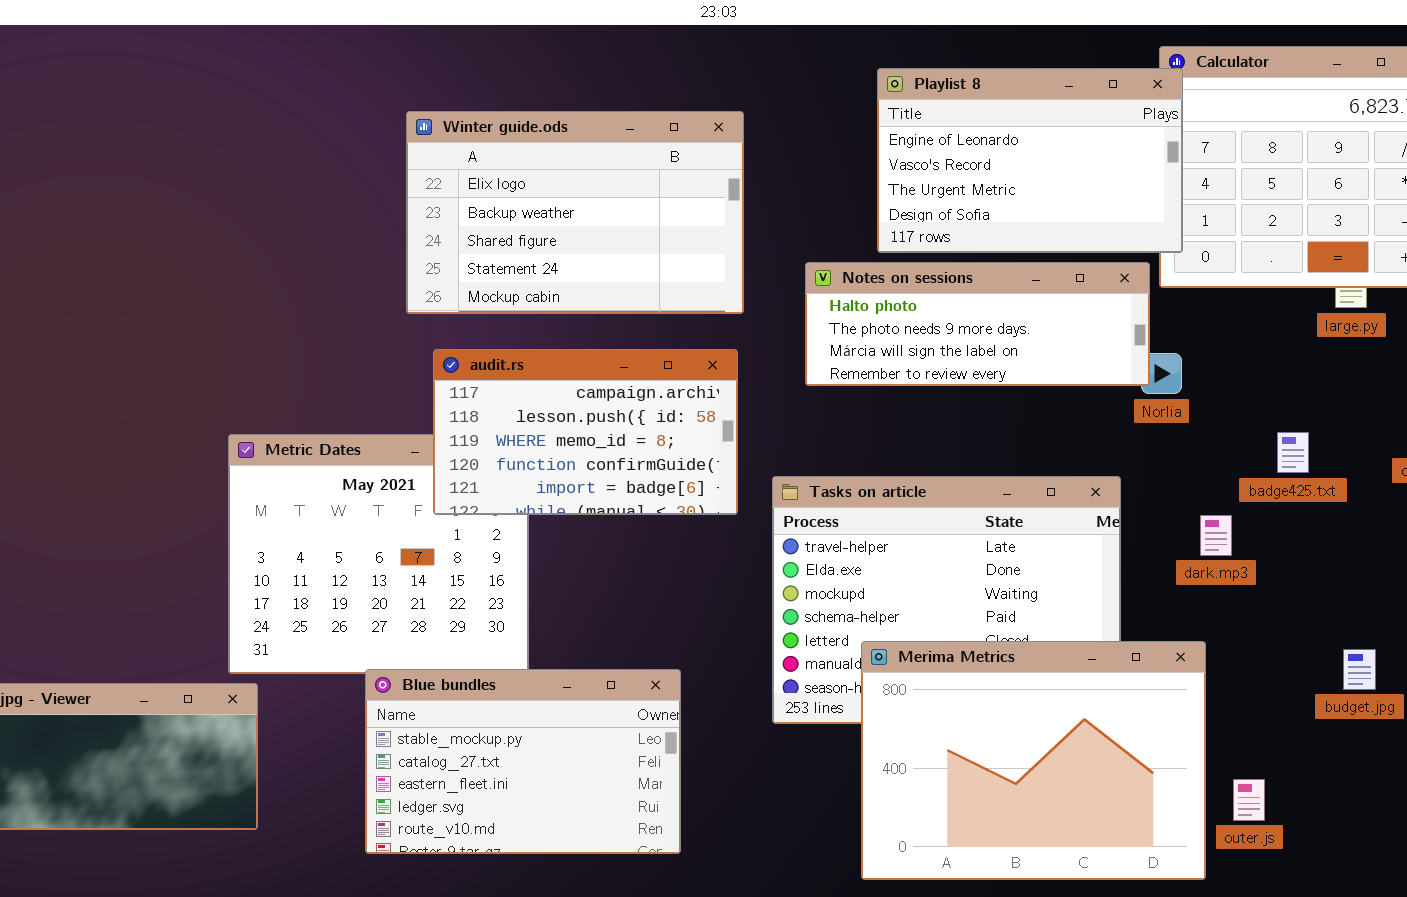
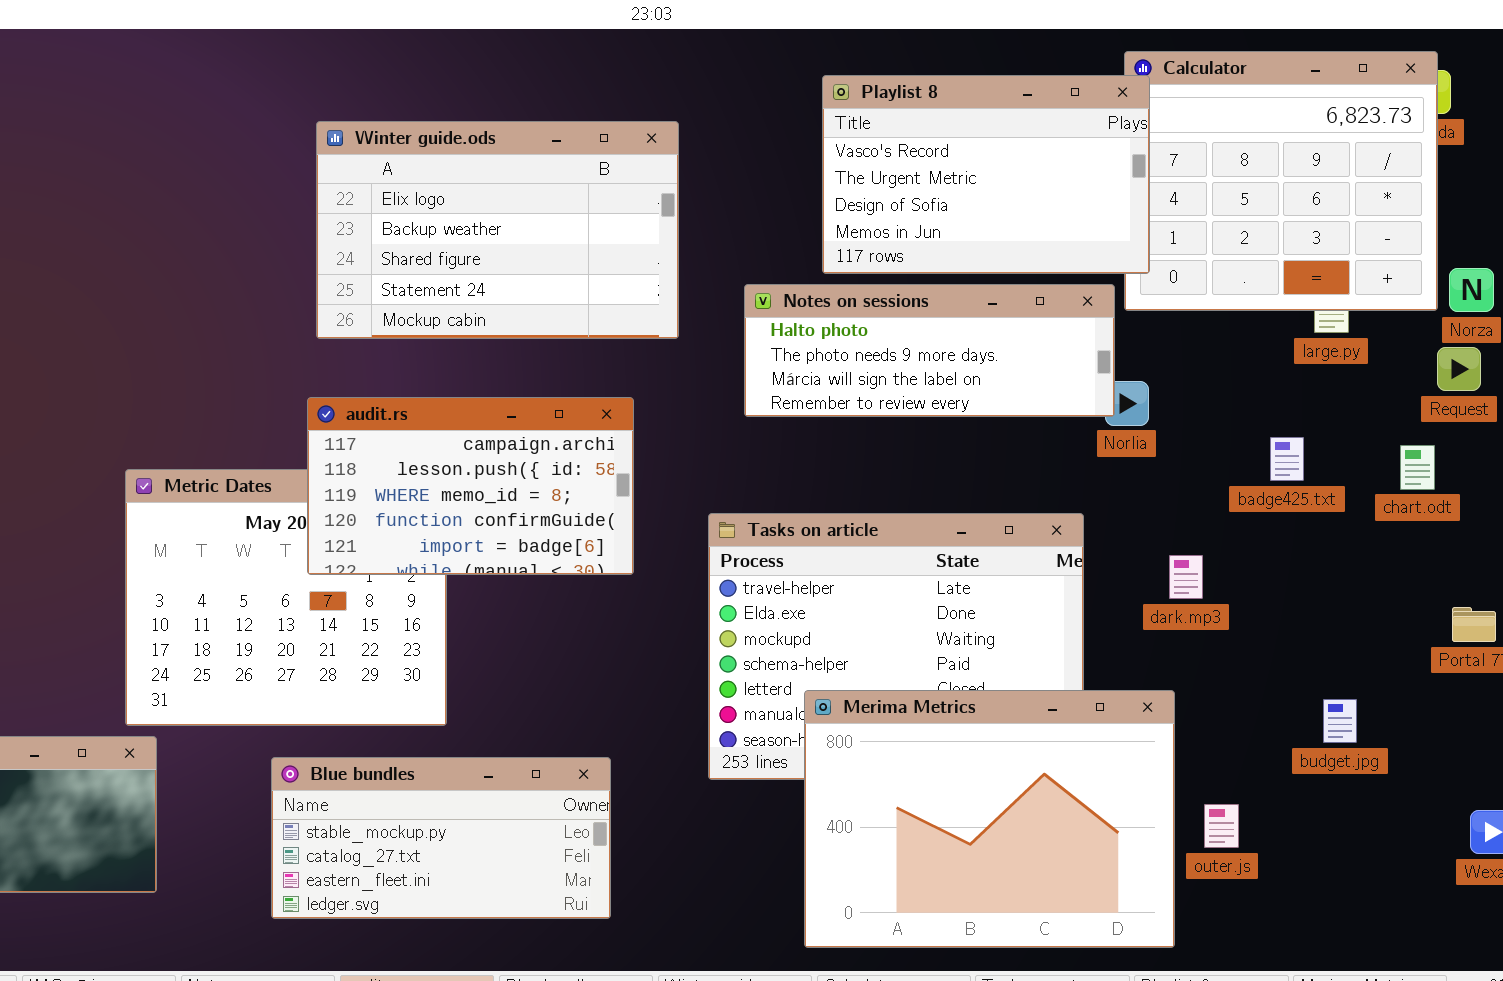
Playlist 8: [877,68,1183,253] -> [822,75,1150,274], scrolled down 1 row
audit.rs: [433,349,738,515] -> [307,397,634,575], moved
badge425.txt: [1277,432,1309,473] -> [1270,437,1304,481], moved
Blue bundles: [365,669,681,854] -> [271,757,611,919], resized
outer.js: [1233,779,1265,821] -> [1204,804,1239,848], moved

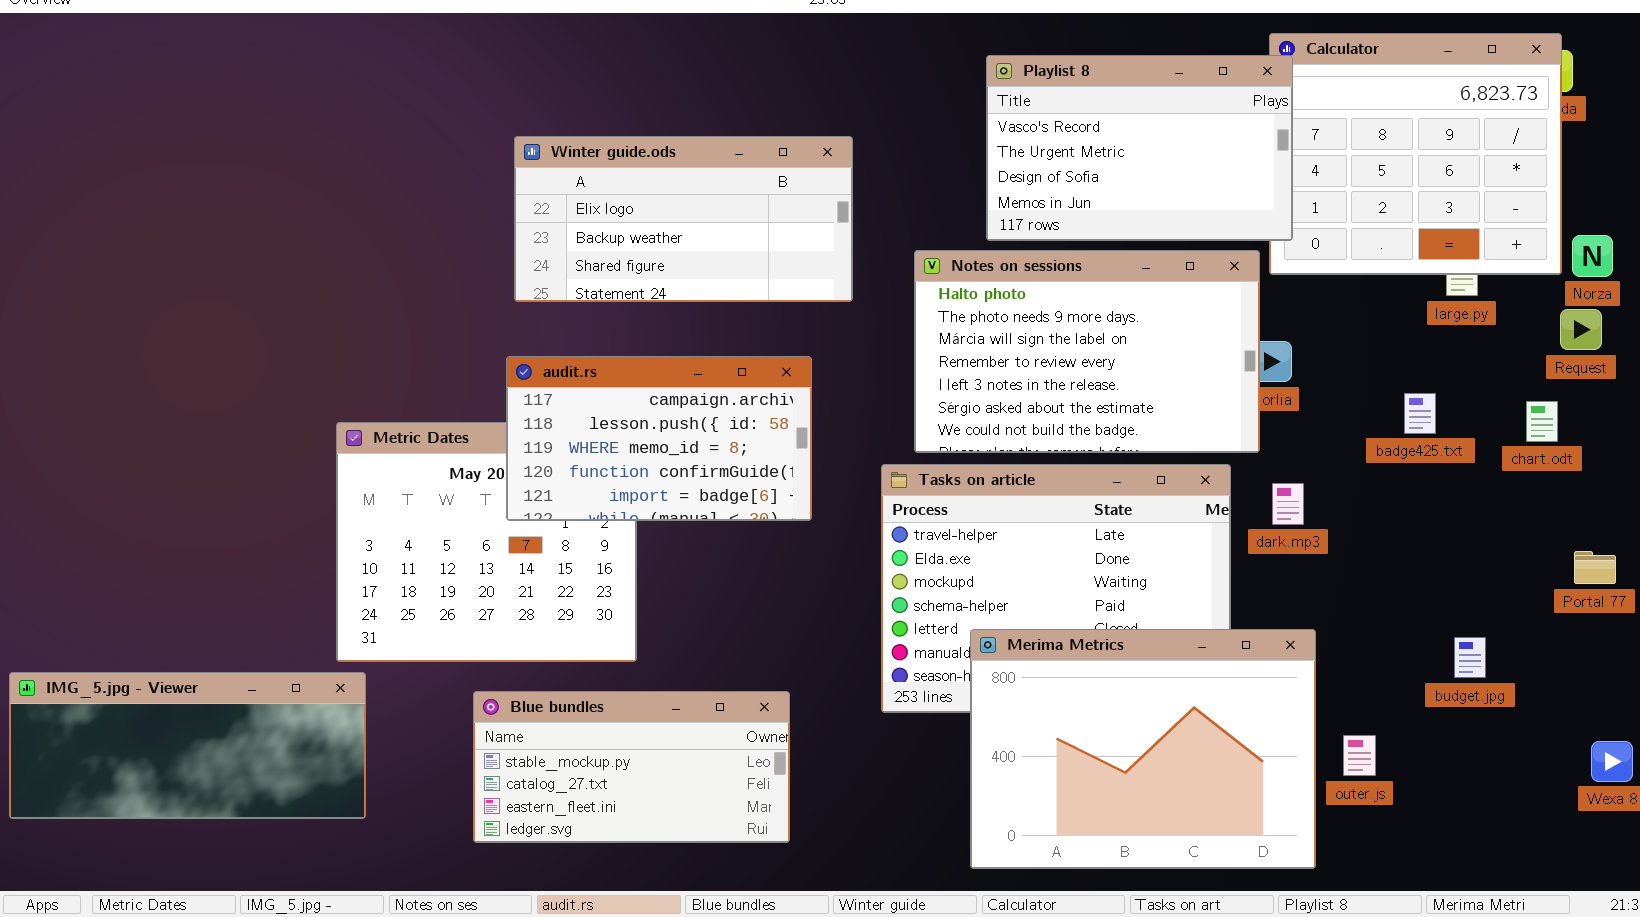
Winter guide.ods: [316,121,679,339] -> [514,136,853,302], resized
Notes on sessions: [744,284,1115,417] -> [914,250,1260,453], resized
dark.mp3: [1169,555,1203,599] -> [1272,483,1304,525], moved

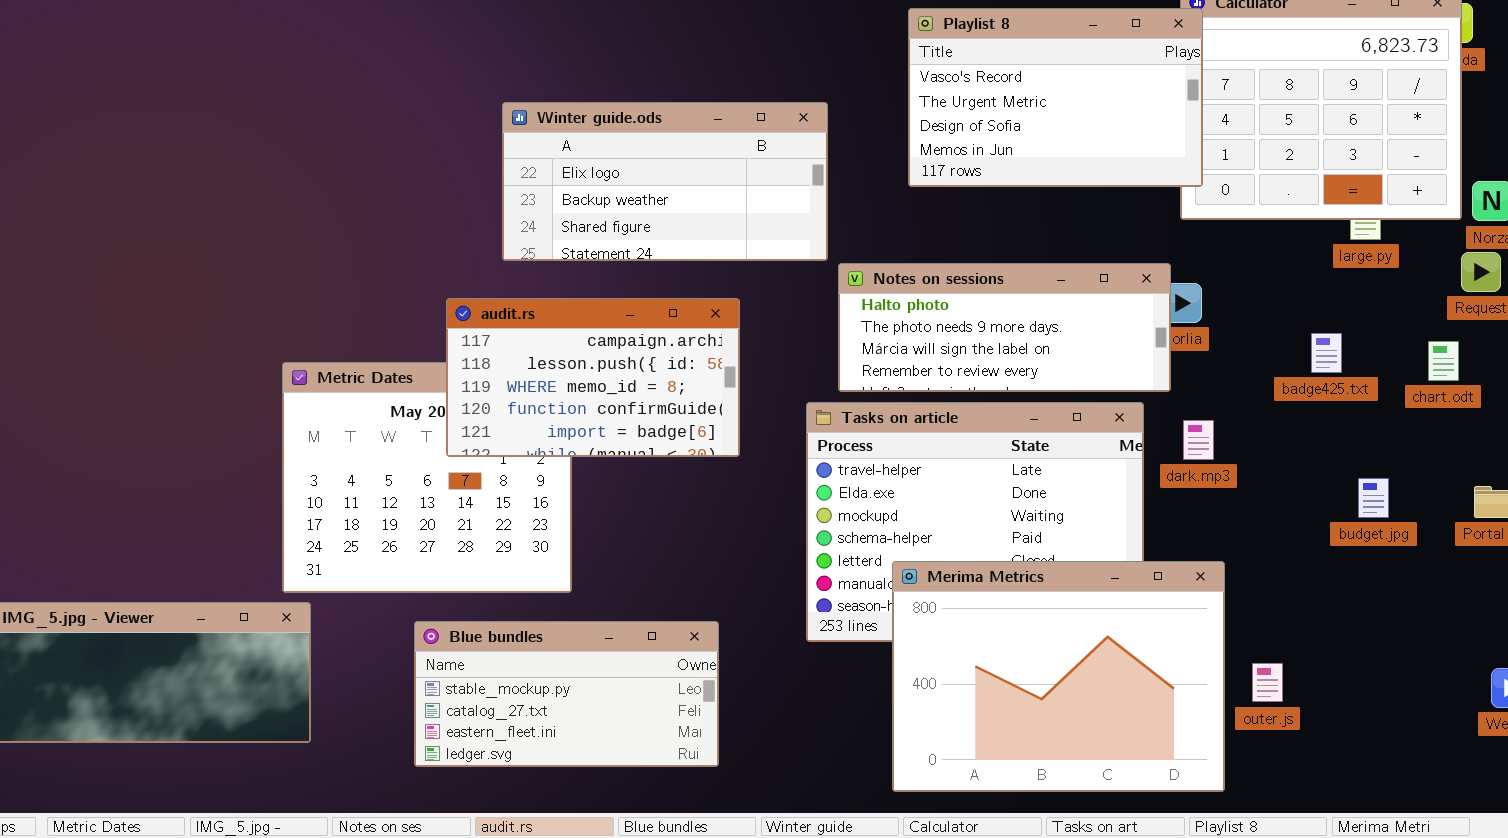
Winter guide.ods: [514,136,853,302] -> [502,102,828,261], moved
Notes on sessions: [914,250,1260,453] -> [838,263,1171,392], resized
budget.jpg: [1454,637,1486,678] -> [1358,478,1389,518], moved

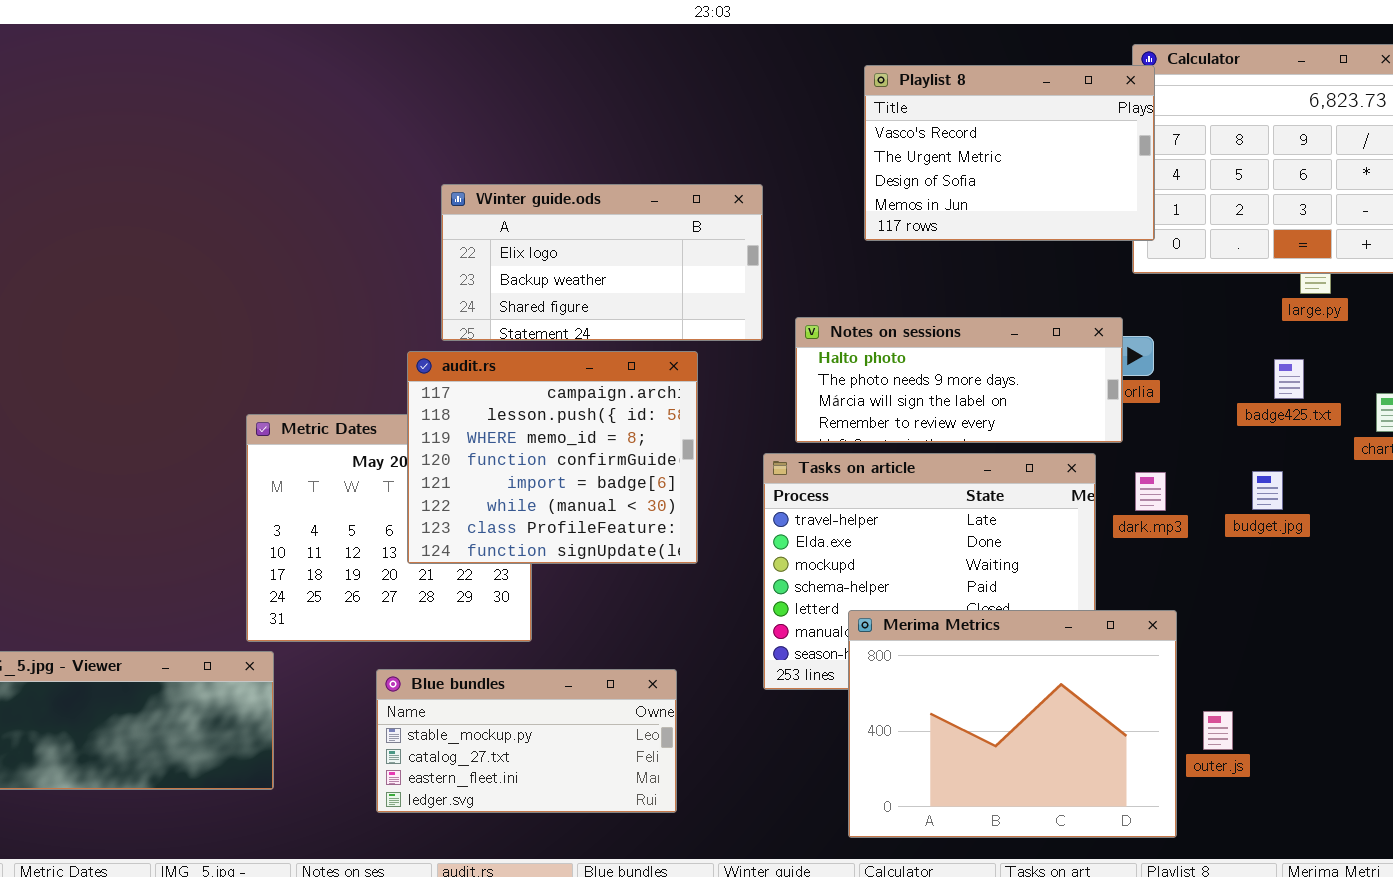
Winter guide.ods: [502,102,828,261] -> [441,184,763,341], moved
audit.rs: [446,298,740,457] -> [407,351,698,564], resized
badge425.txt: [1311,333,1342,373] -> [1274,359,1304,399], moved
budget.jpg: [1358,478,1389,518] -> [1252,471,1283,510], moved

